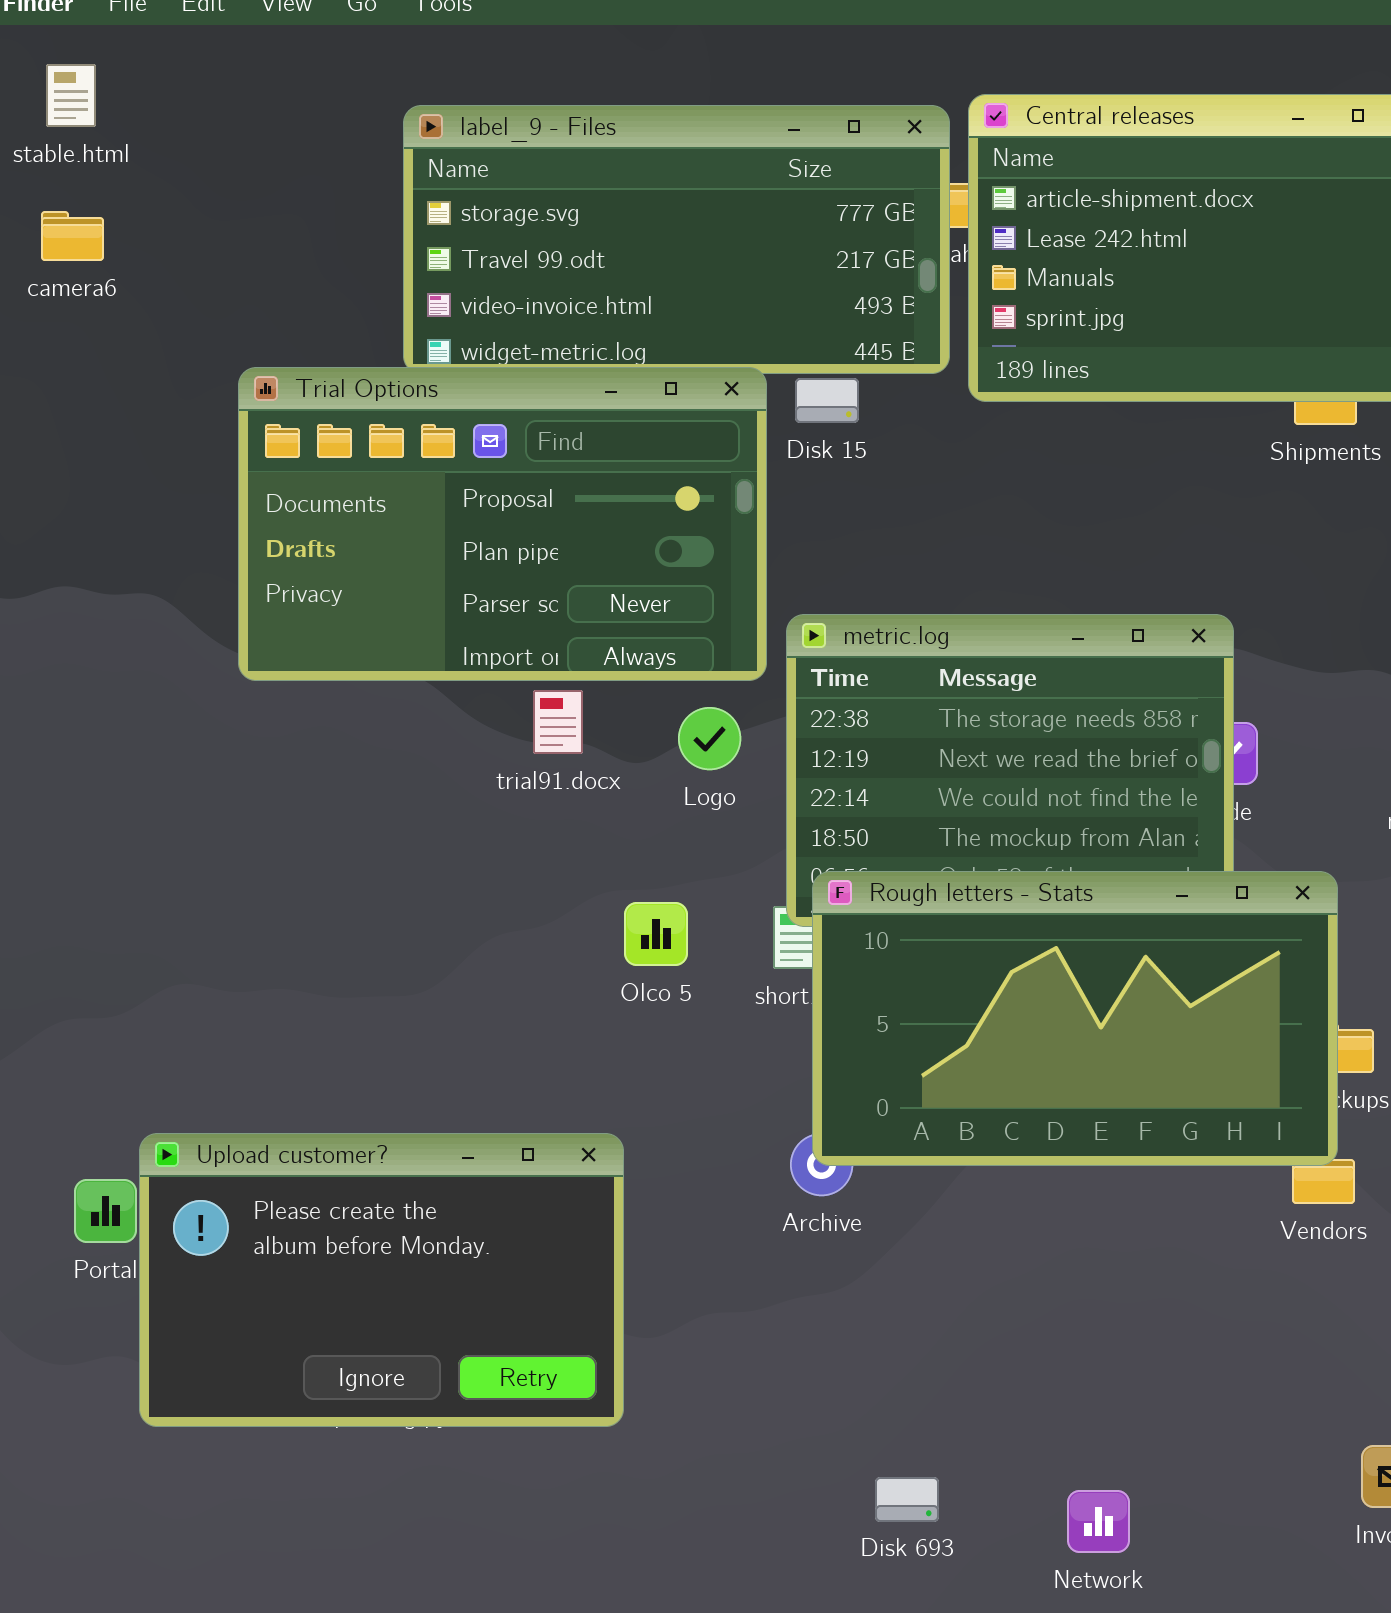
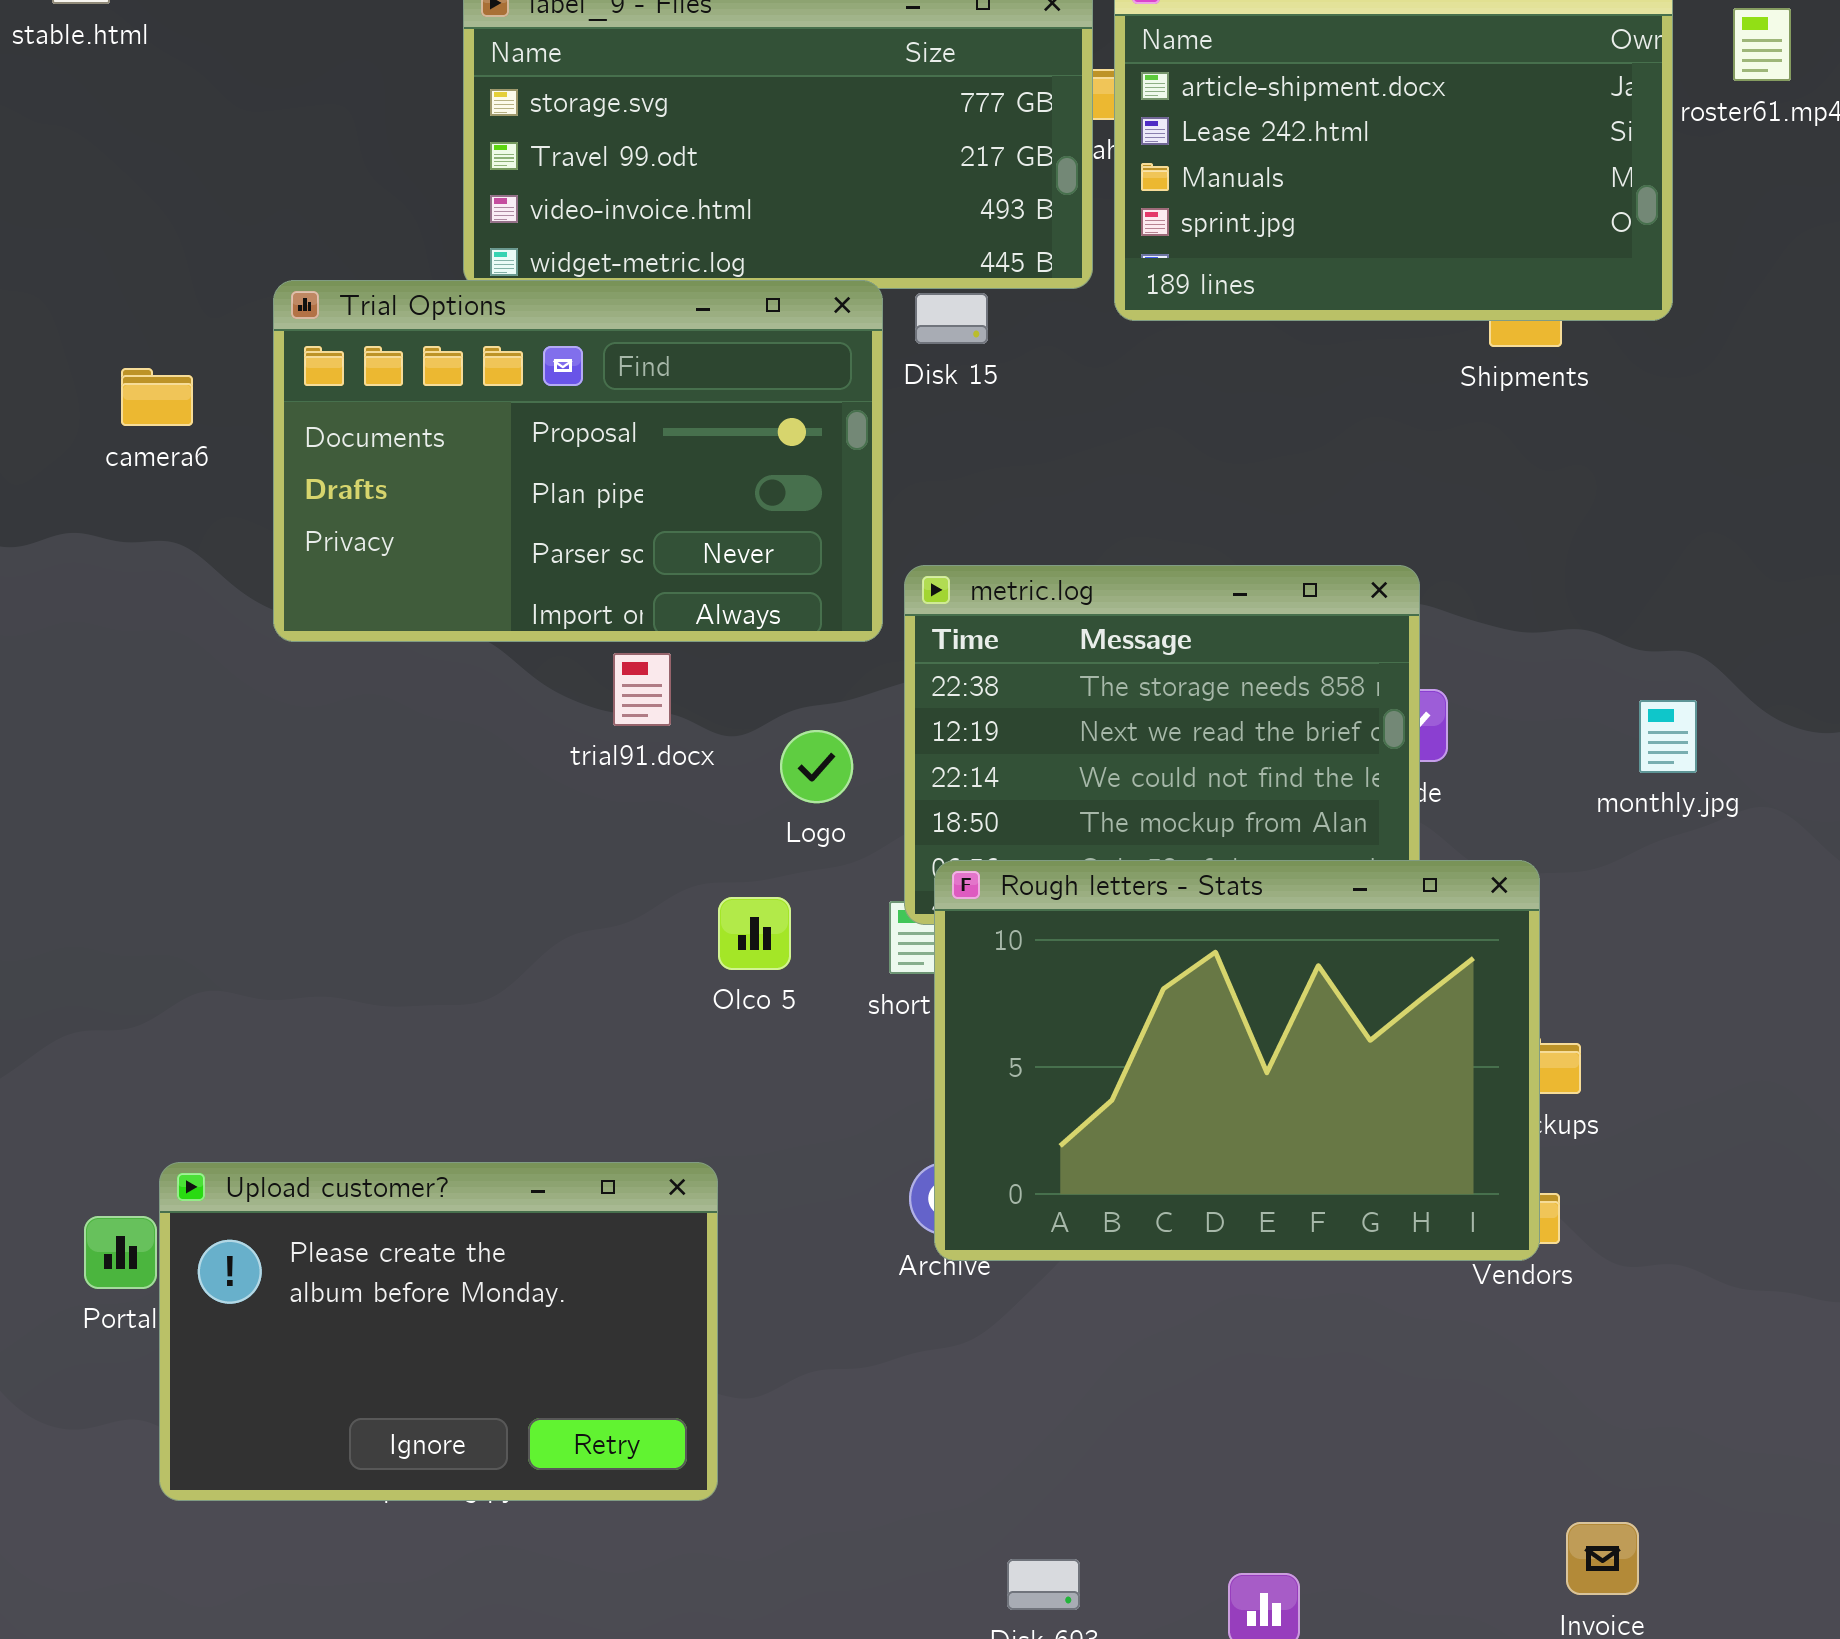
camera6: [41,211,104,261] -> [121,368,193,426], moved
Logo: [678,707,741,770] -> [780,730,853,803], moved
Rough letters - Stats: [812,871,1338,1166] -> [934,860,1540,1261], resized

